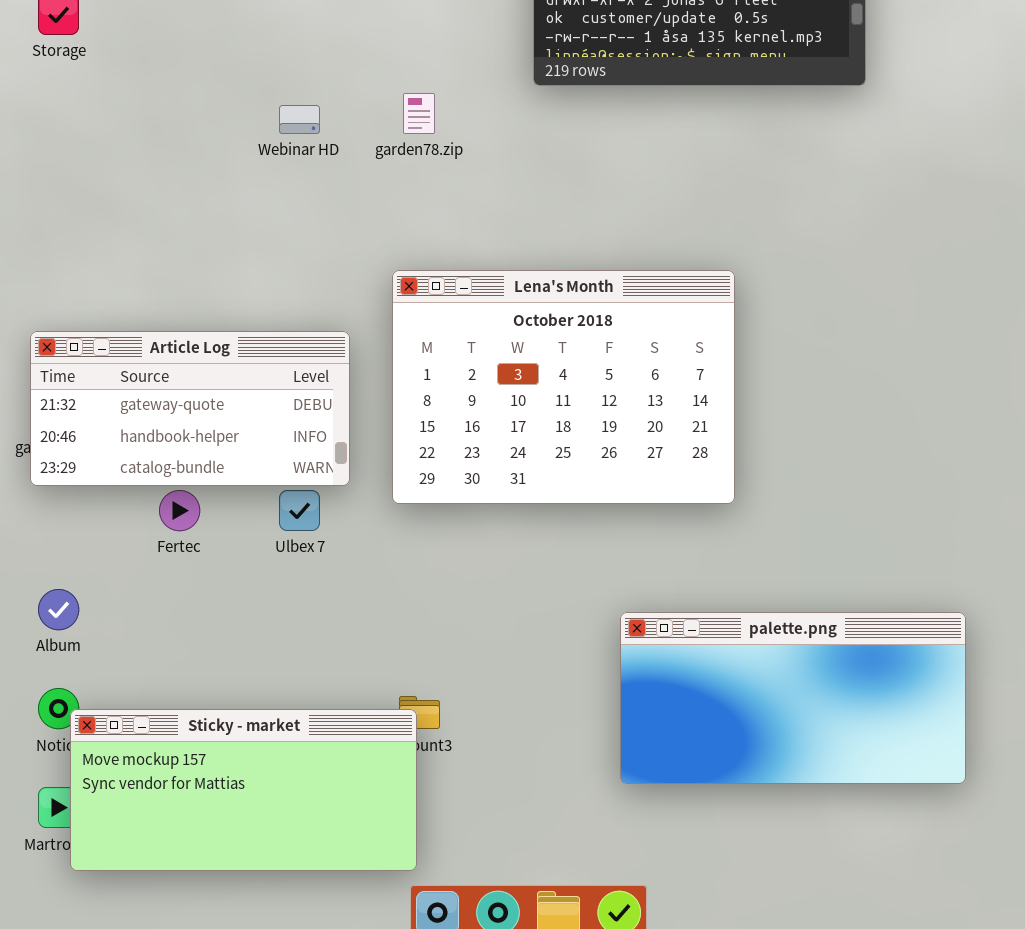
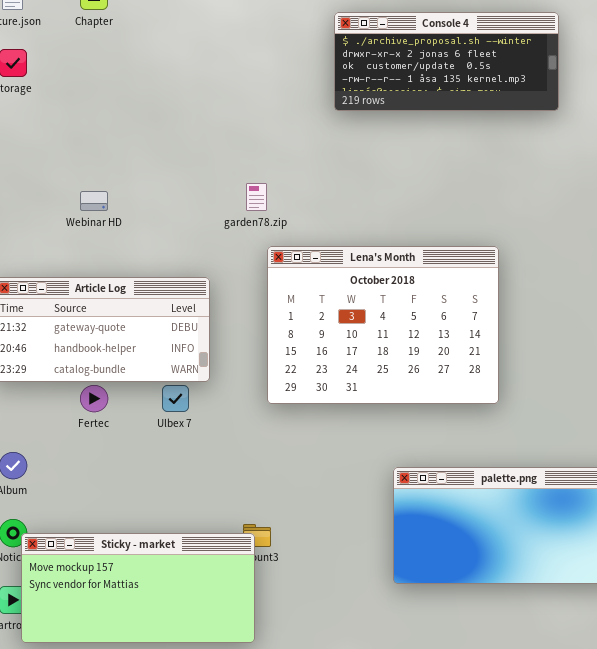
garden78.zip: [403,93,435,134] -> [246,183,267,211], moved
Webinar HD: [279,105,320,134] -> [80,191,108,211], moved
Lena's Month: [392,270,735,504] -> [267,246,499,404], moved

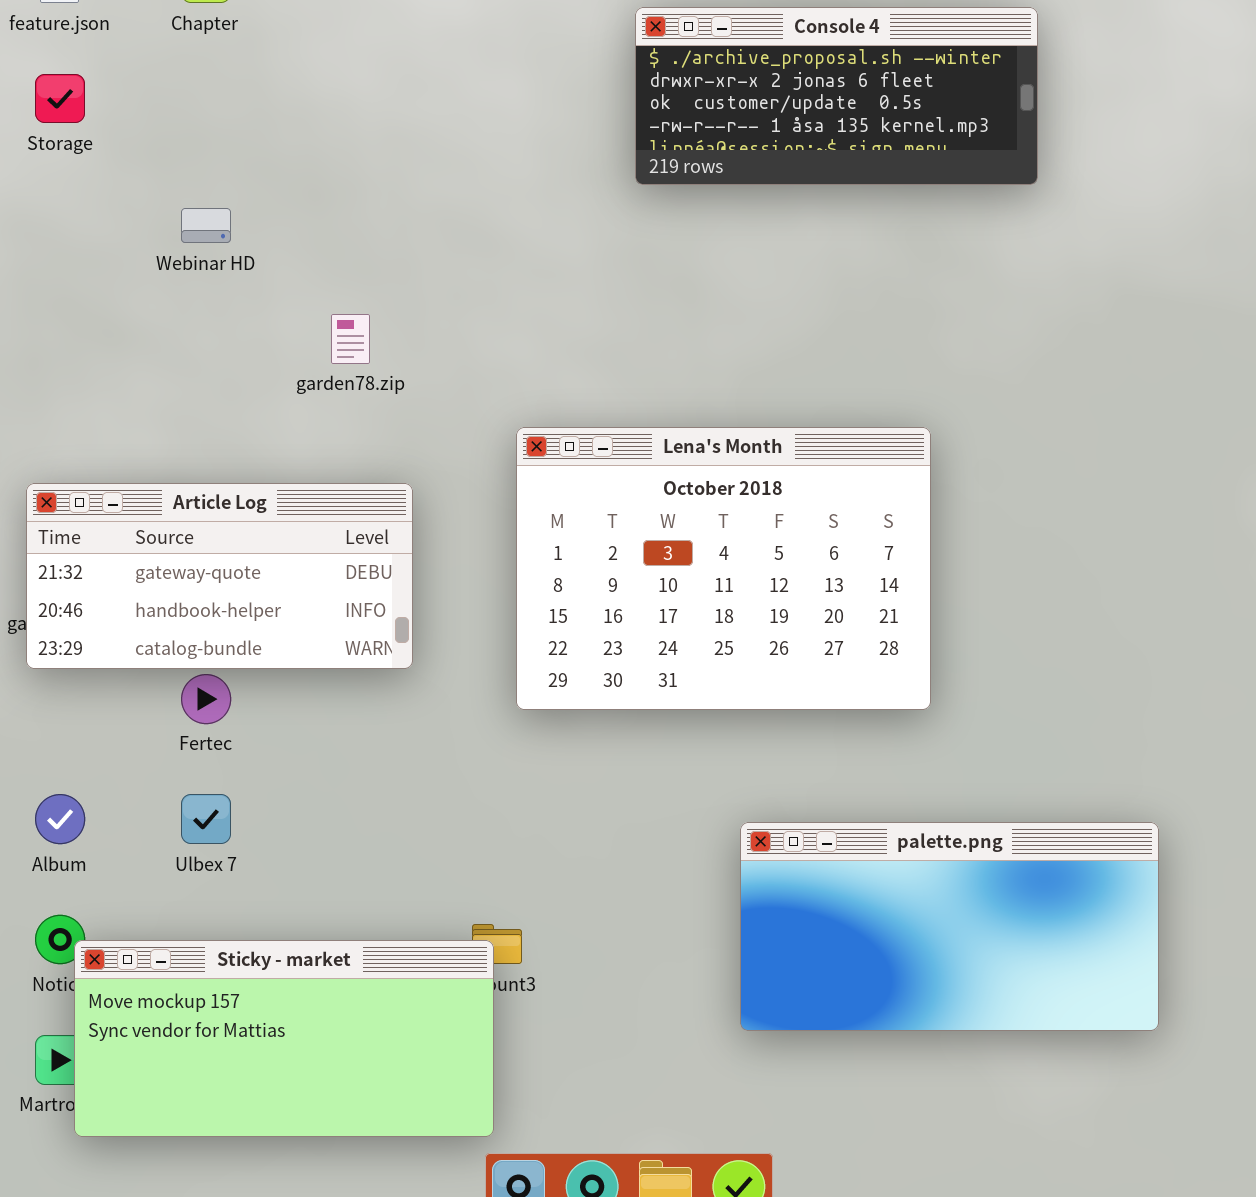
garden78.zip: [246,183,267,211] -> [331,314,370,364], moved
Webinar HD: [80,191,108,211] -> [181,208,231,243], moved
Ulbex 7: [162,385,189,412] -> [181,794,231,844], moved

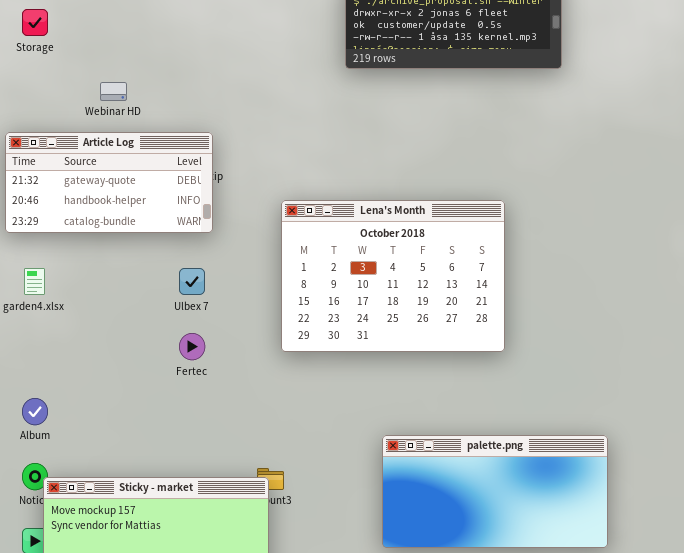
Article Log: [26,483,413,669] -> [5,132,213,233], moved
Fertec: [181,674,231,724] -> [179,333,205,360], moved
Ulbex 7: [181,794,231,844] -> [179,268,205,295], moved
palette.png: [740,822,1159,1031] -> [382,435,608,548], moved

